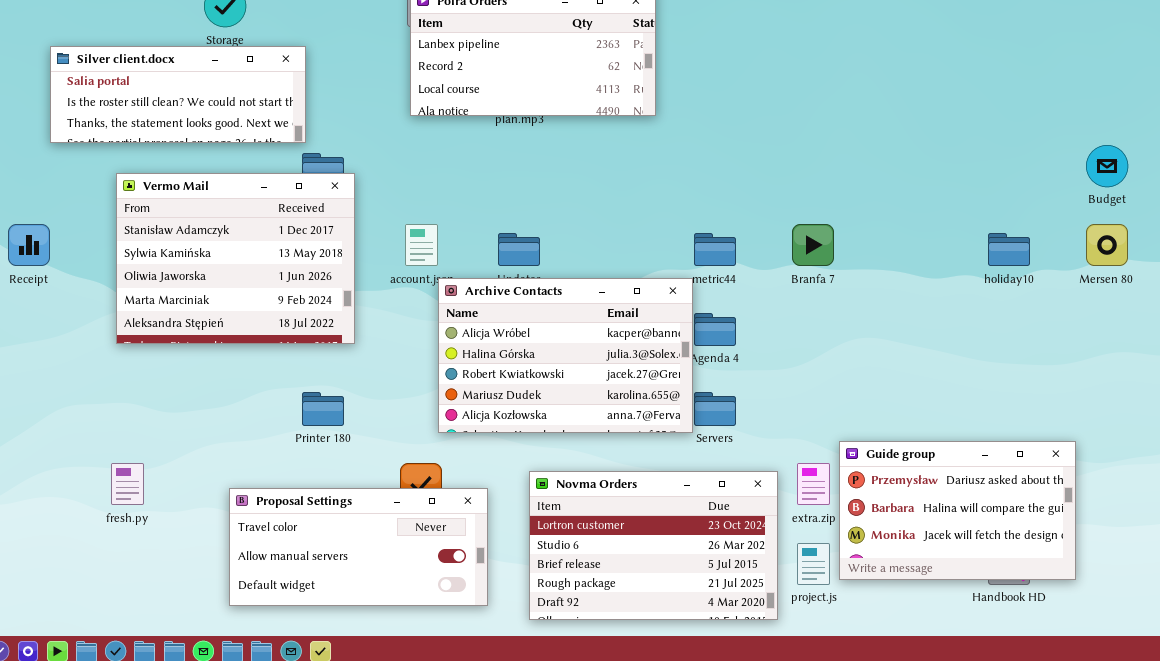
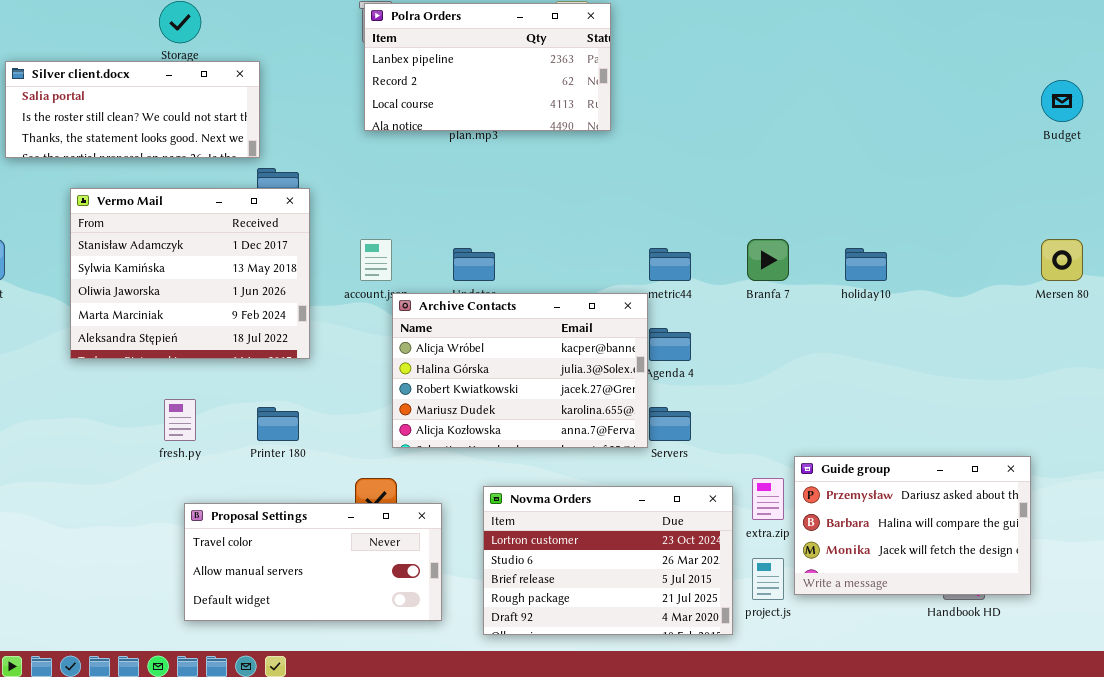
Budget: [1086,145,1128,187] -> [1041,80,1083,122], moved
holiday10: [988,233,1030,266] -> [845,248,887,281], moved
fresh.py: [111,463,144,505] -> [164,399,196,441], moved

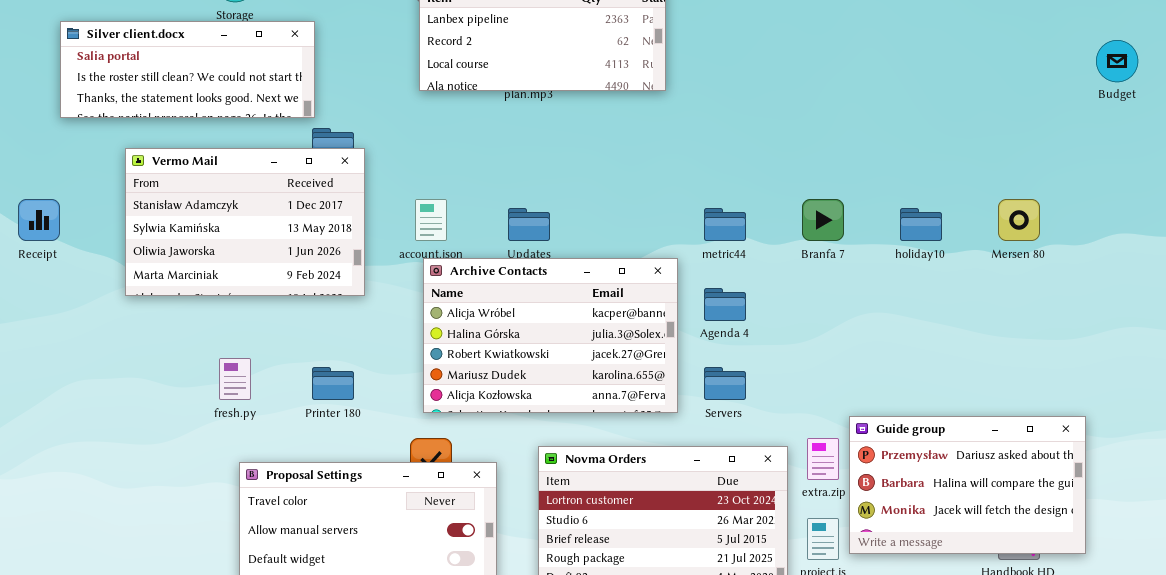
Vermo Mail: [70,188,310,359] -> [125,148,365,296], resized
Mersen 80: [1041,239,1083,281] -> [998,199,1040,241], moved
Archive Contacts: [392,293,648,448] -> [423,258,678,413], moved

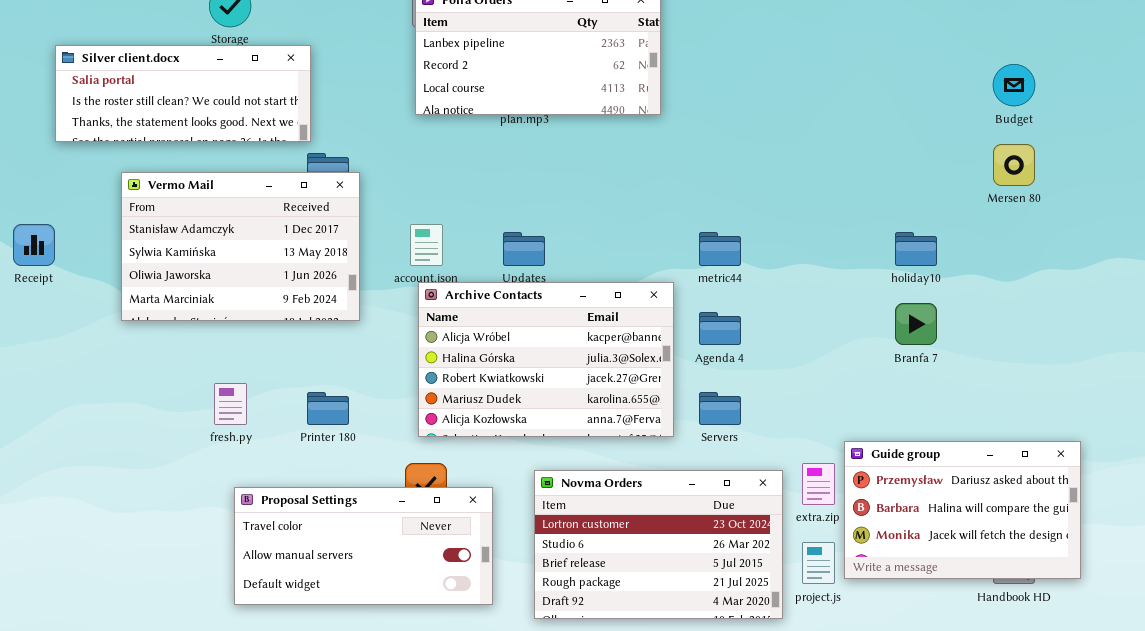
Budget: [1096,40,1138,82] -> [993,64,1035,106], moved
Branfa 7: [802,199,844,241] -> [895,303,937,345], moved
Mersen 80: [998,199,1040,241] -> [993,144,1035,186], moved

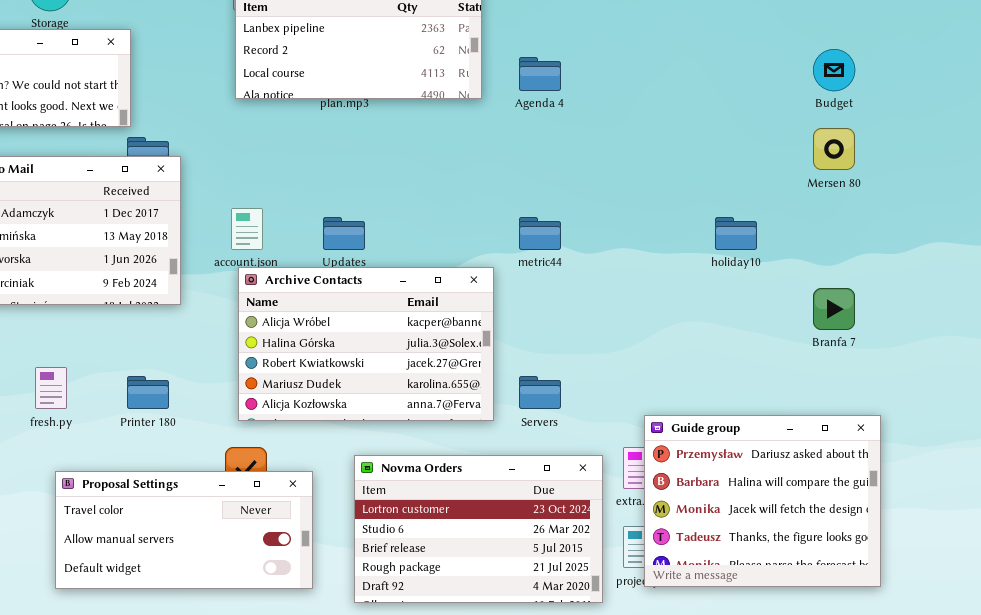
Branfa 7: [895,303,937,345] -> [813,288,855,330], moved
Agenda 4: [699,312,741,345] -> [519,57,561,91], moved
Guide group: [844,441,1081,579] -> [644,415,881,587], moved, resized

